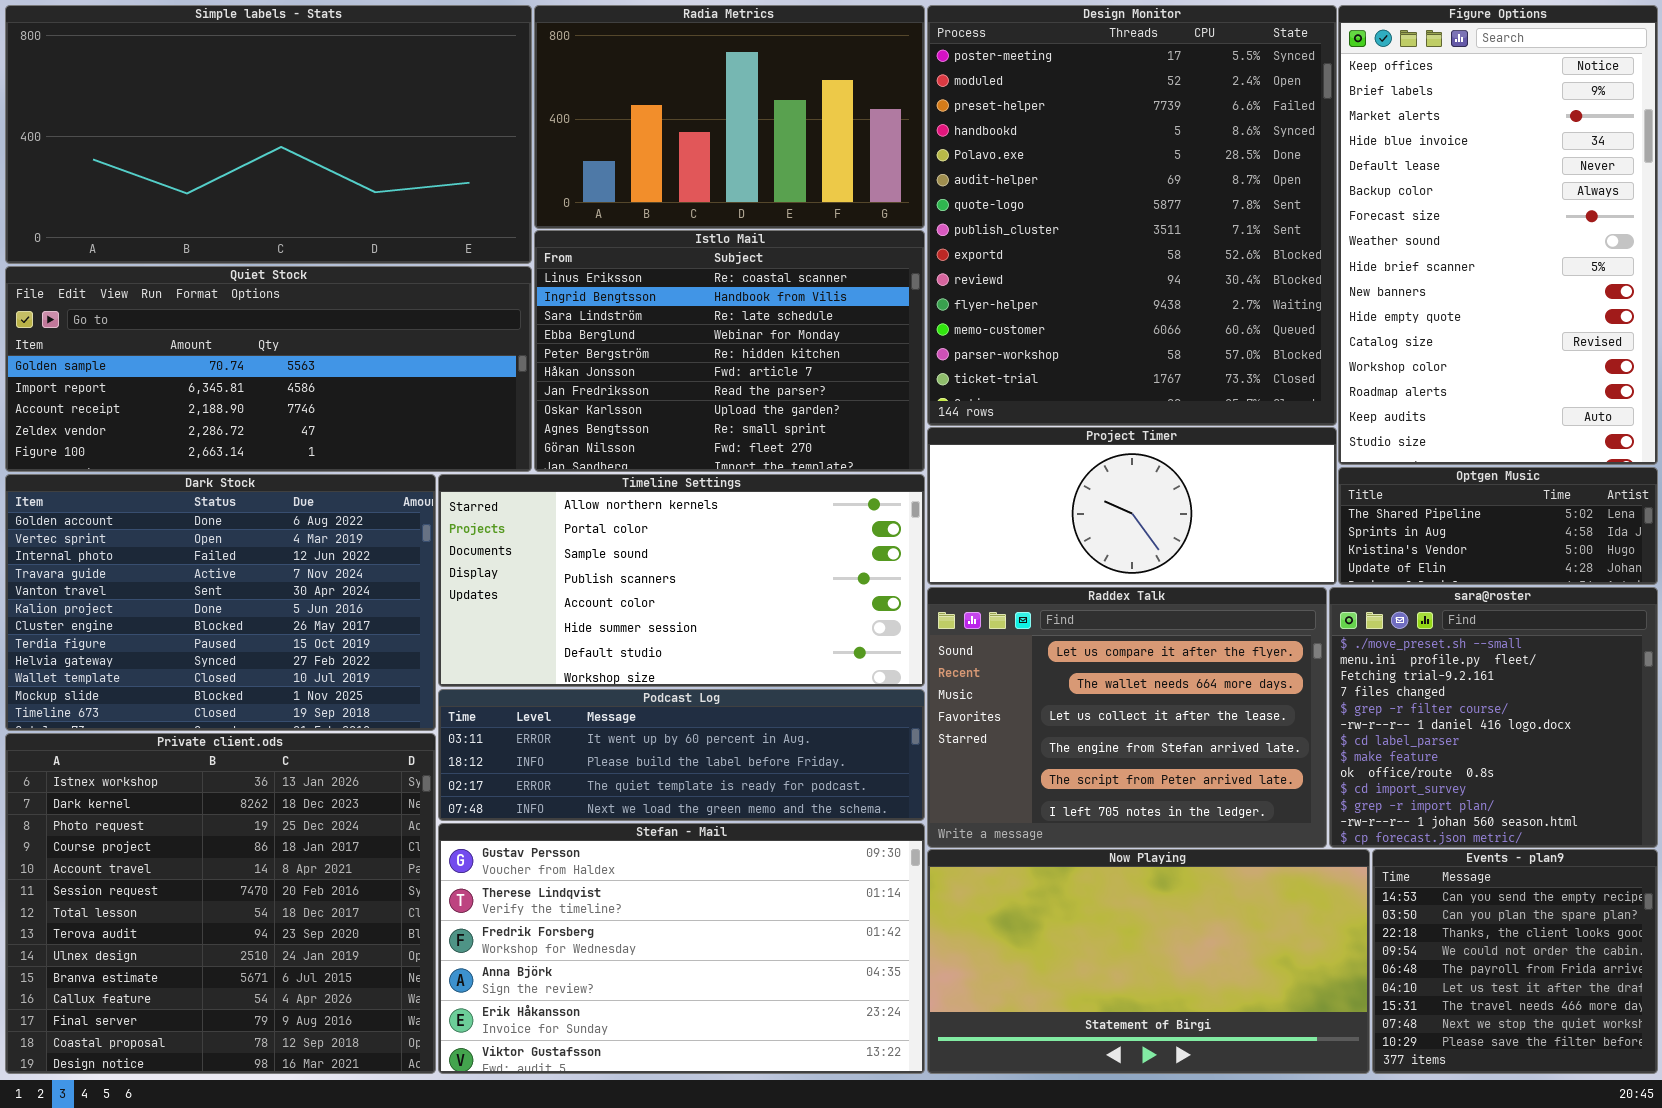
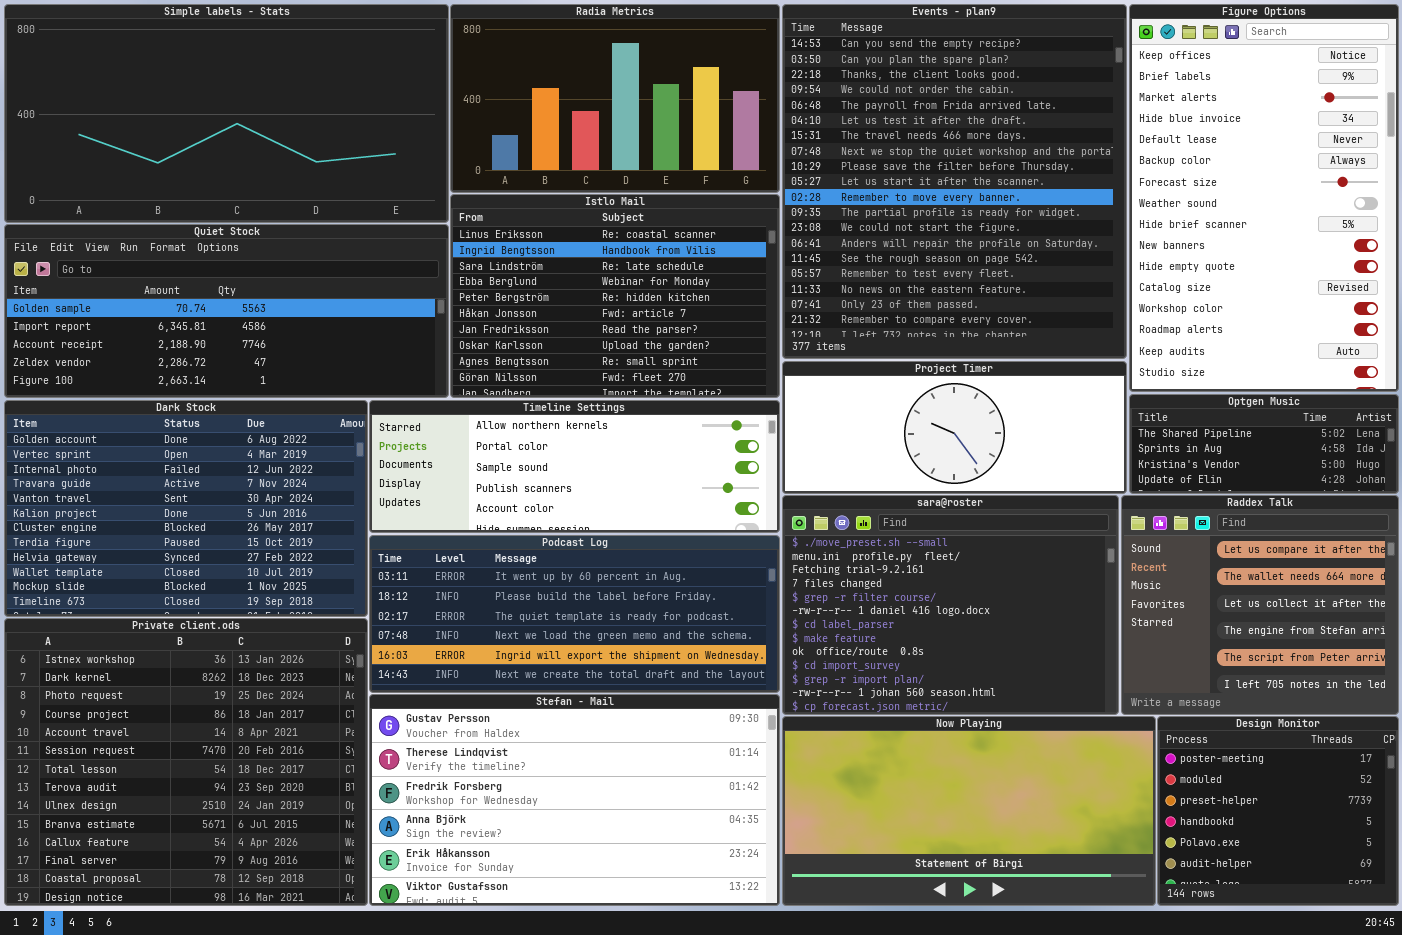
Design Monitor: [927,5,1337,426] -> [1157,716,1399,906], moved, resized
Timeline Settings: [438,474,925,687] -> [369,400,780,533], resized
Raddex Talk: [927,587,1327,848] -> [1121,495,1399,715], moved, resized
sara@roster: [1329,587,1658,848] -> [782,495,1119,715], moved, resized
Podcast Log: [438,689,925,821] -> [369,535,780,693], resized
Events - plan9: [1372,849,1658,1074] -> [782,4,1127,359], moved, resized

